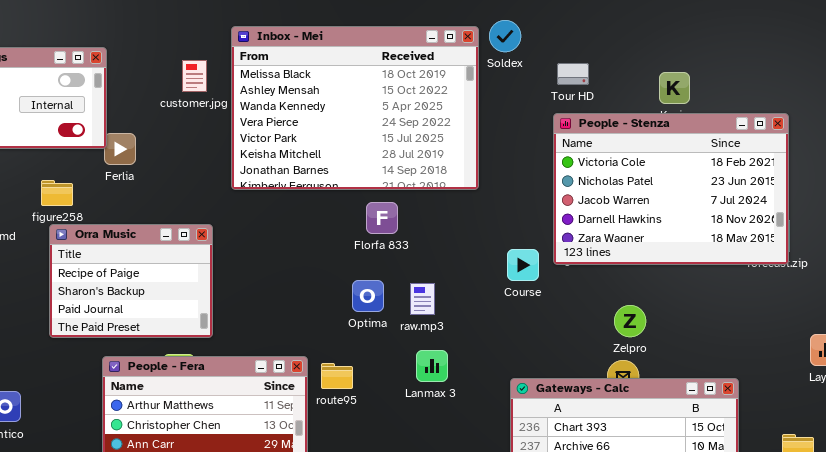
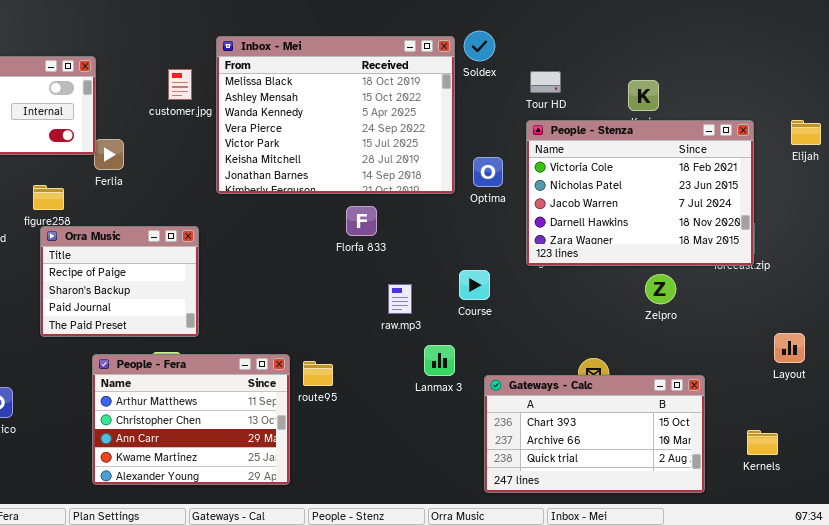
Course: [507,249,539,281] -> [459,270,490,300], moved
Optima: [352,280,384,312] -> [473,157,503,187], moved
Zelpro: [614,305,646,337] -> [645,274,676,304], moved
Lanmax 3: [416,350,448,382] -> [424,345,455,376], moved

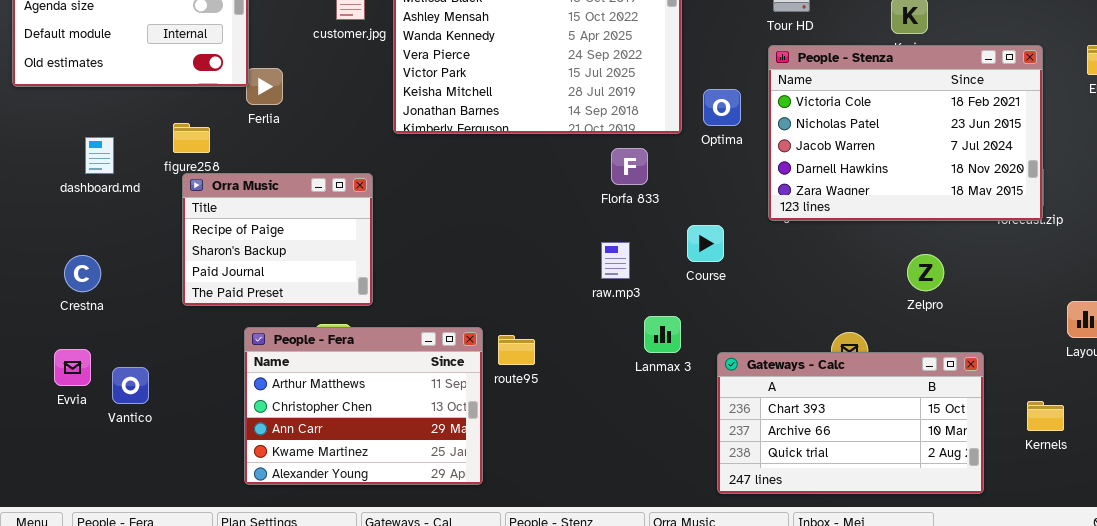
Florfa 833: [346,206,377,236] -> [611,148,648,185], moved
Zelpro: [645,274,676,304] -> [907,254,944,291], moved
Kernels: [747,430,778,455] -> [1027,401,1064,431], moved

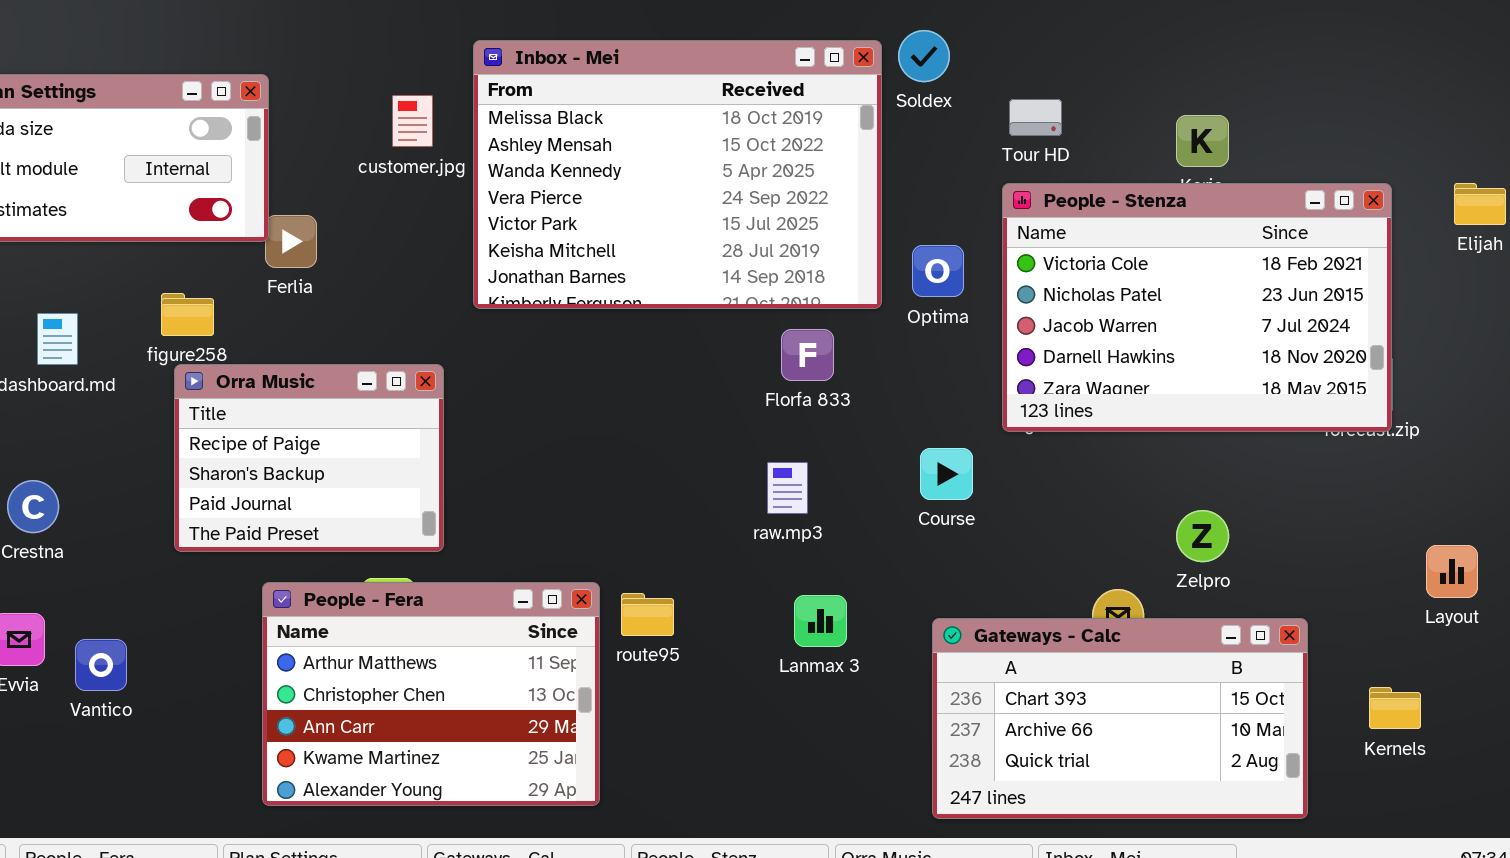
Course: [687,225,724,262] -> [920,448,973,500], moved
Zelpro: [907,254,944,291] -> [1176,510,1229,562], moved
Lanmax 3: [644,316,681,353] -> [794,595,847,647], moved

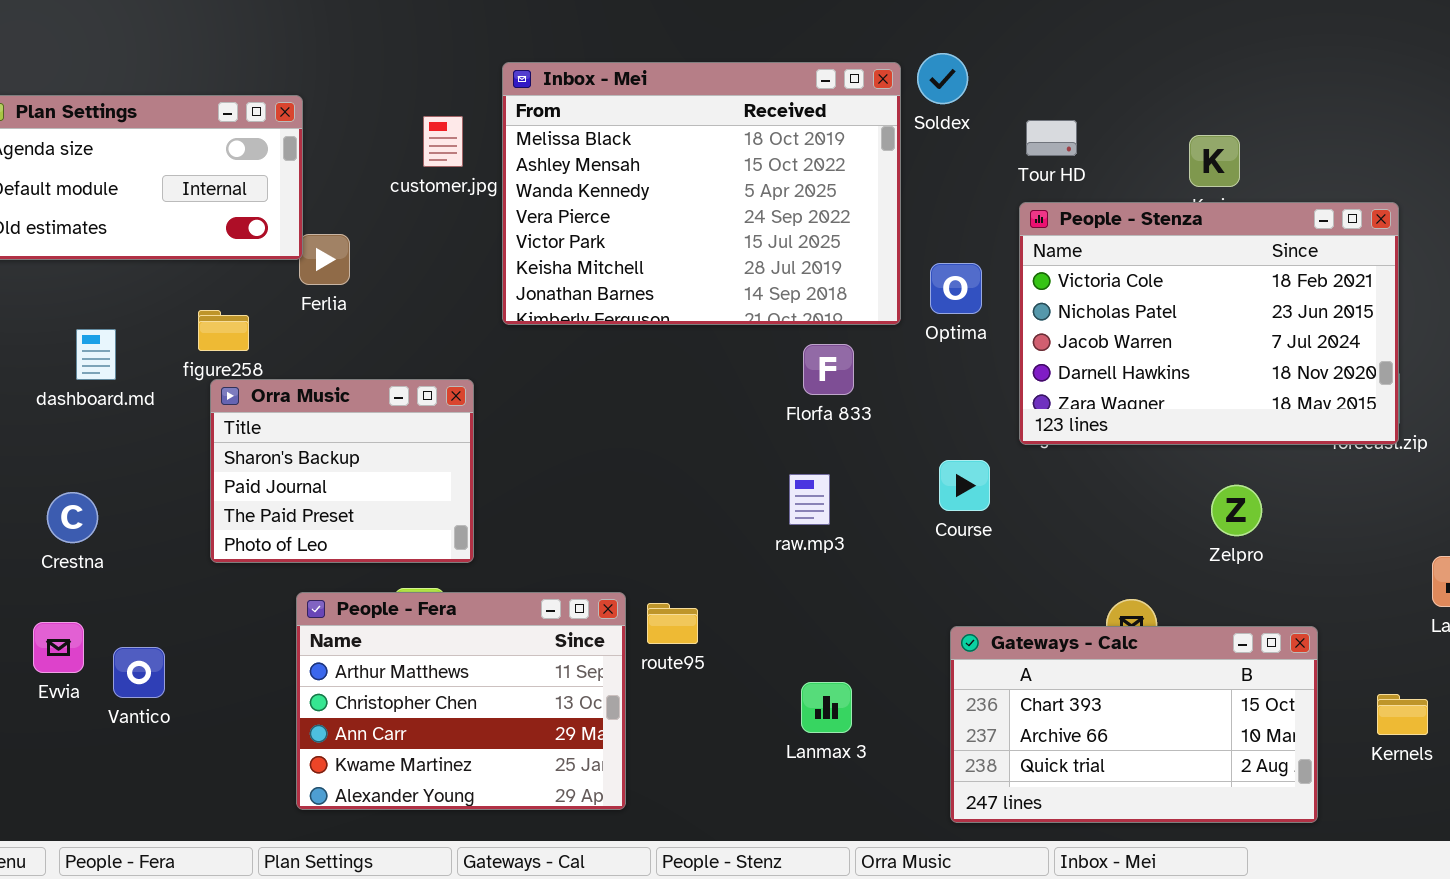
Orra Music: [174,364,444,552] -> [210,379,474,563], scrolled down 1 row
Zelpro: [1176,510,1229,562] -> [1211,485,1262,536], moved
Lanmax 3: [794,595,847,647] -> [801,682,852,733], moved

